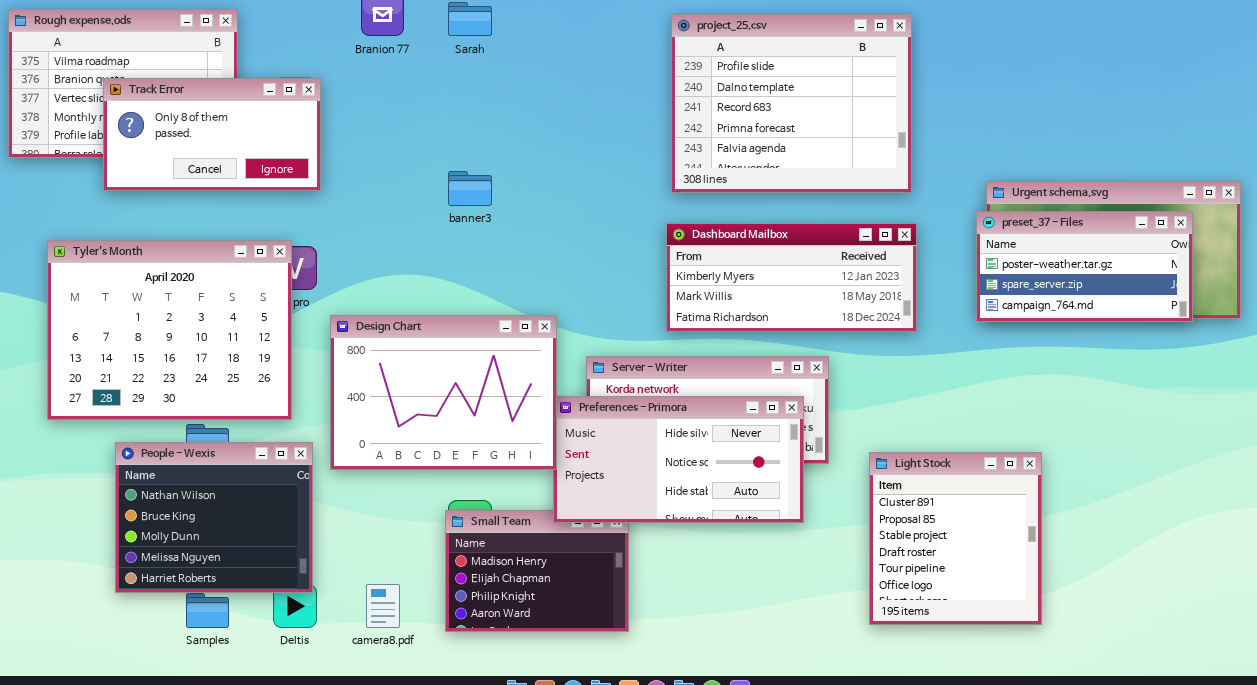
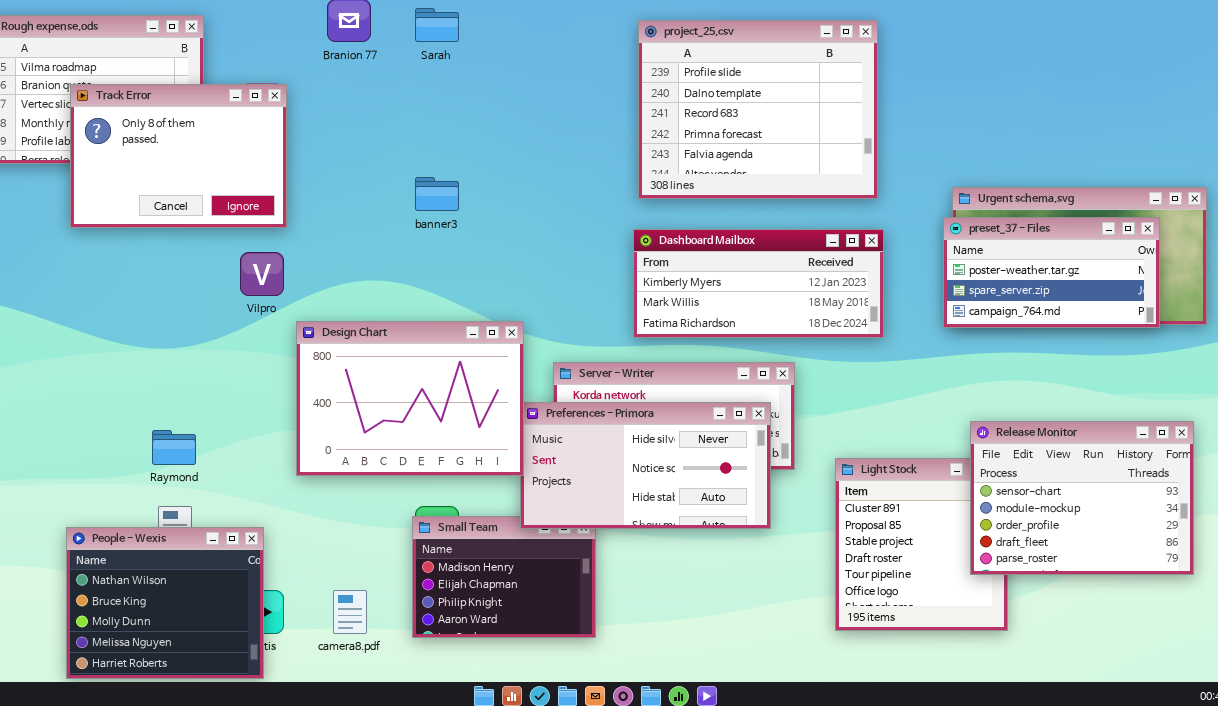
Track Error: [103,78,321,191] -> [70,84,287,228], resized
Tyler's Month: [47,240,292,420] -> none, closed
Release Monitor: none -> [970,421,1194,575], opened
People - Wexis: [115,442,313,593] -> [66,527,264,679], moved

